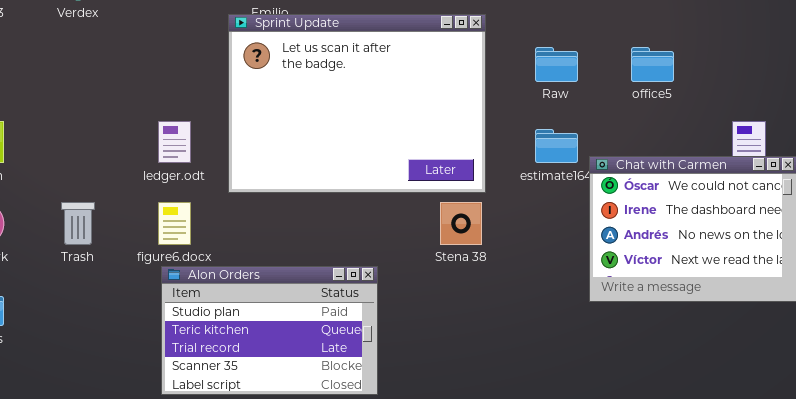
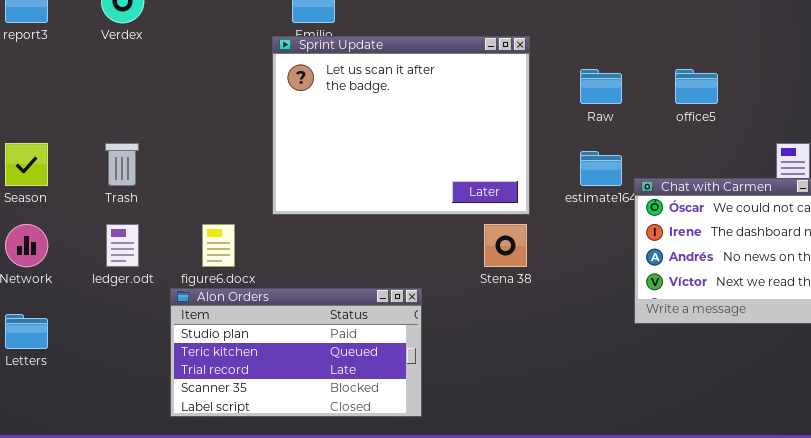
ledger.odt: [158,121,191,163] -> [106,224,139,267], moved
Trash: [61,202,95,245] -> [105,143,139,186], moved
Alon Orders: [161,266,378,395] -> [170,288,422,417], resized

